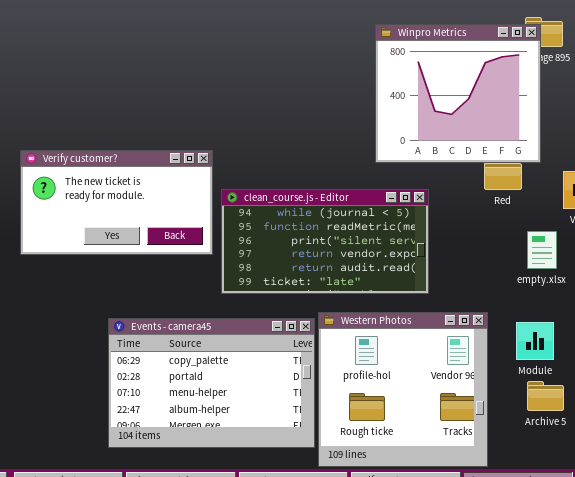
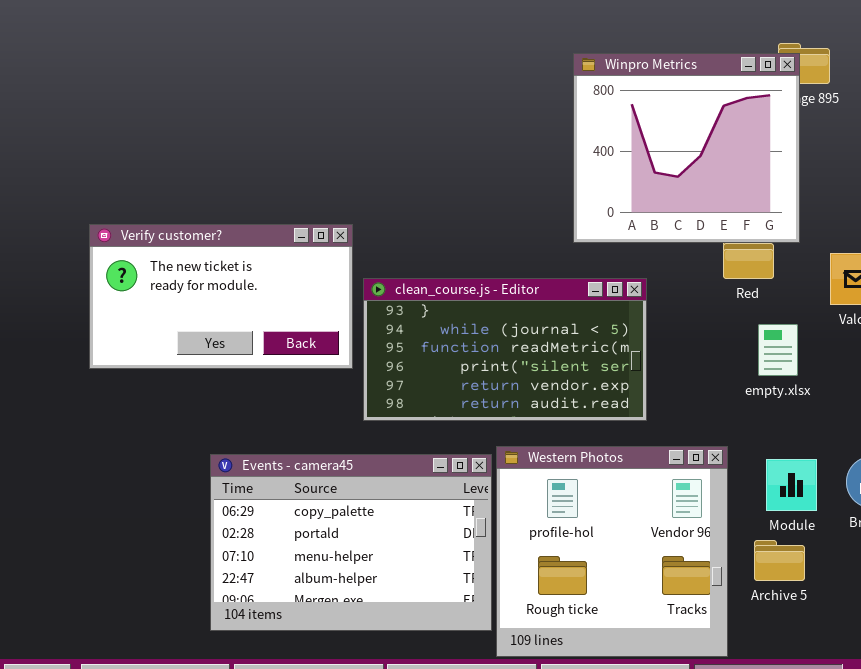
clean_course.js - Editor: [221,189,429,294] -> [363,278,647,421], scrolled up 1 row
empty.xlsx: [527,231,557,269] -> [758,324,798,376], moved
Archive 5: [527,381,564,411] -> [754,540,805,581], moved

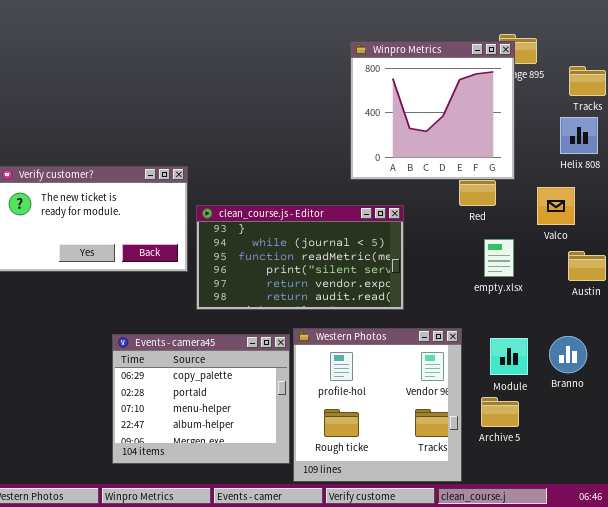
Events - camera45: [210,454,492,631] -> [112,334,290,464], resized

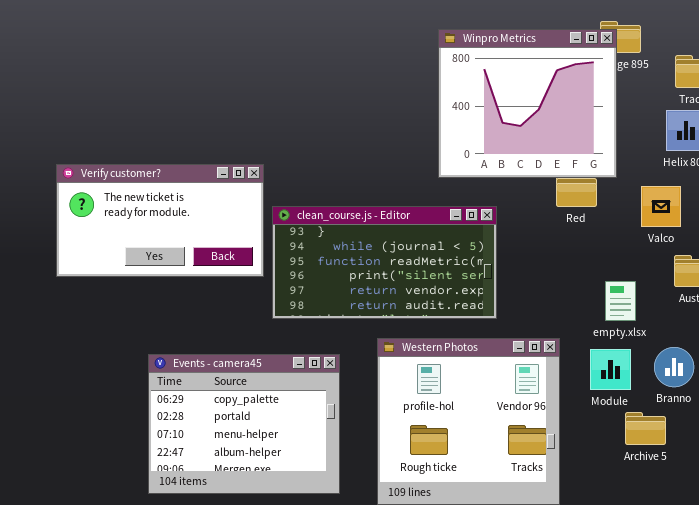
empty.xlsx: [484,239,514,277] -> [605,281,636,321], moved
Events - camera45: [112,334,290,464] -> [148,354,340,494], moved
Archive 5: [481,397,519,427] -> [625,412,666,445], moved

